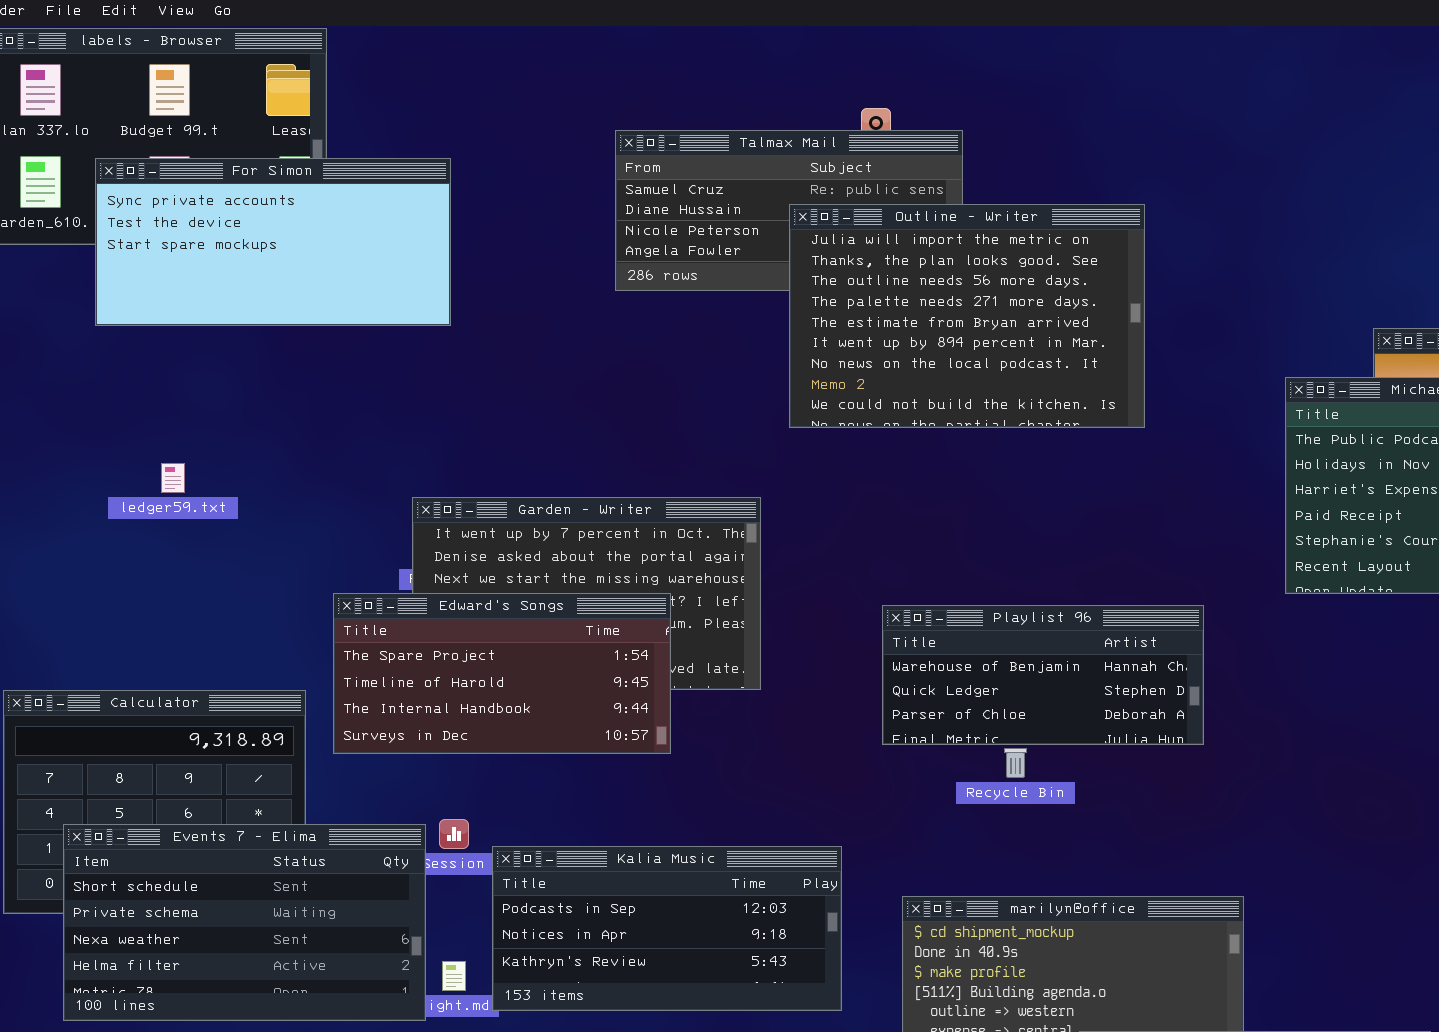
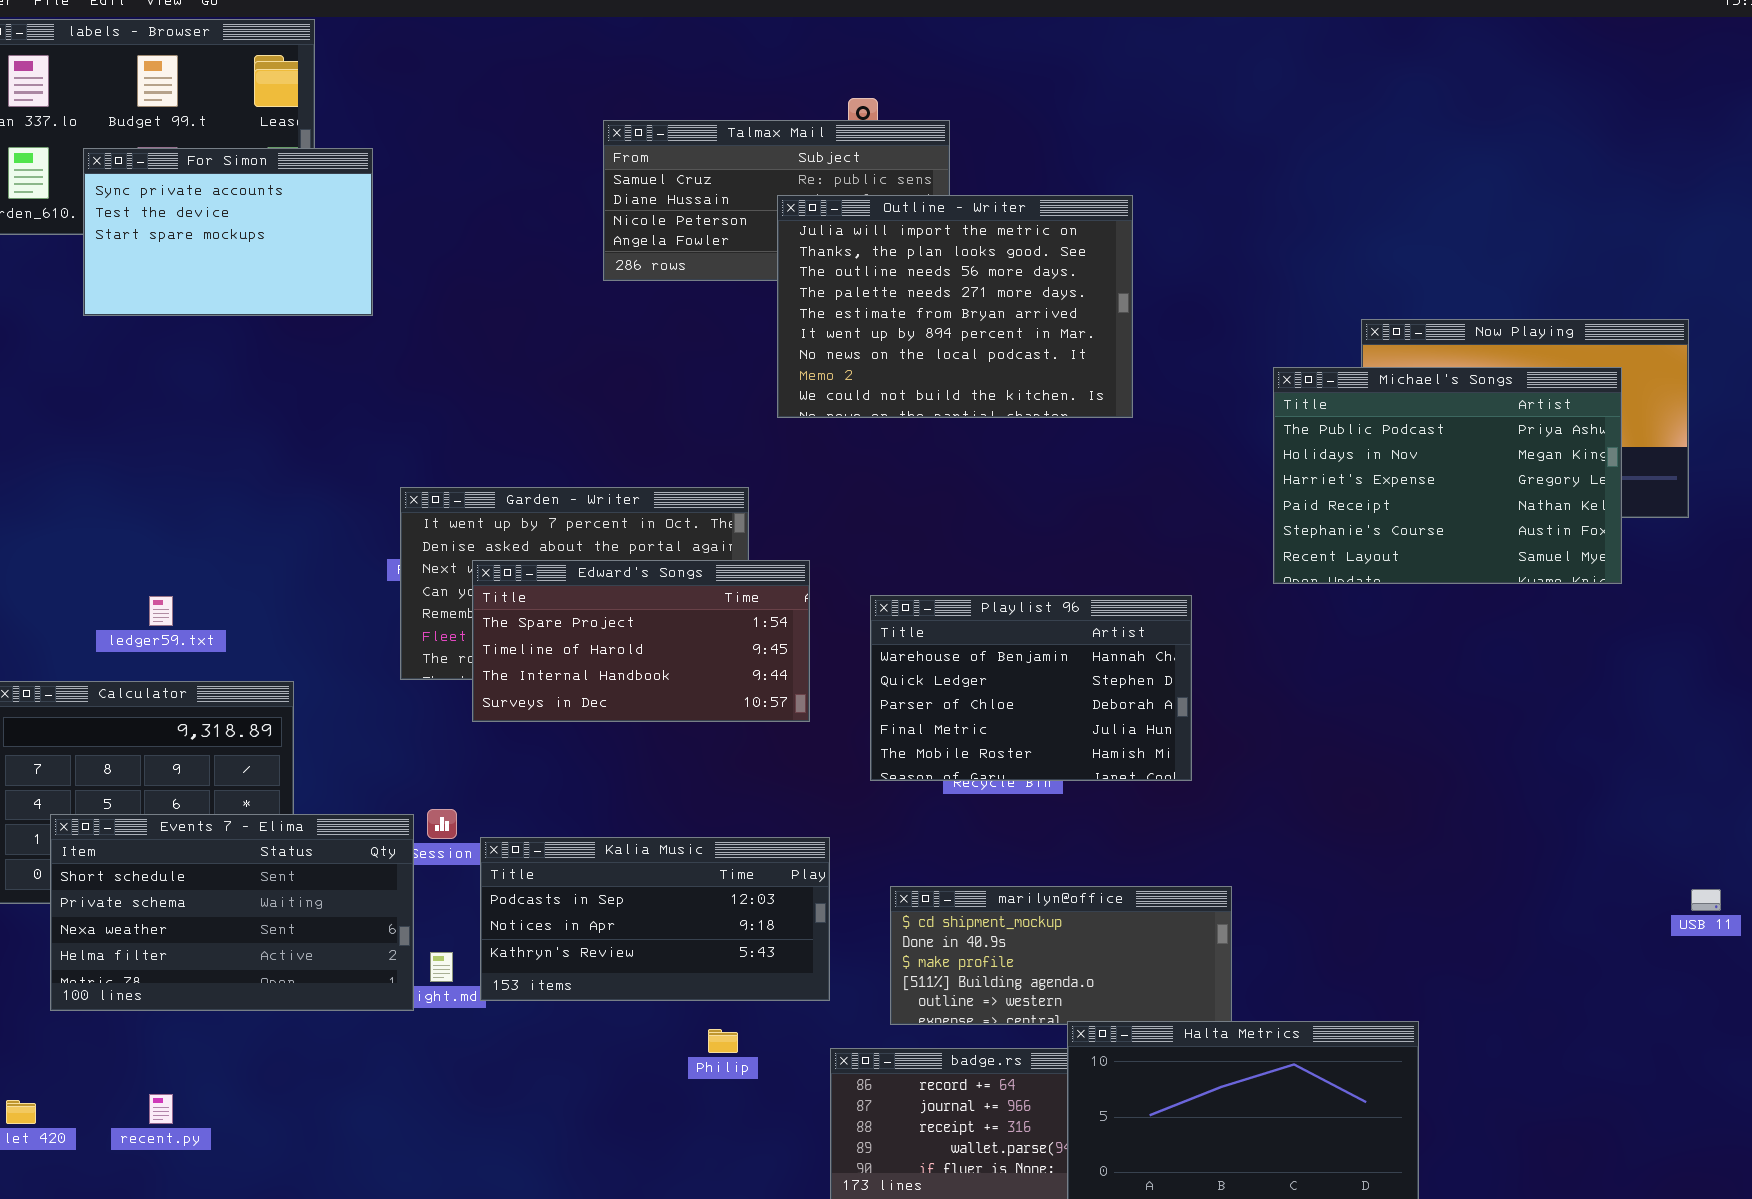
For Simon: [95,158,451,326] -> [83,148,373,316], resized
ledger59.txt: [161,463,185,493] -> [149,596,173,626], moved
Edward's Songs: [333,593,671,754] -> [472,560,810,722], moved
Playlist 96: [882,605,1204,745] -> [870,595,1192,781], resized

